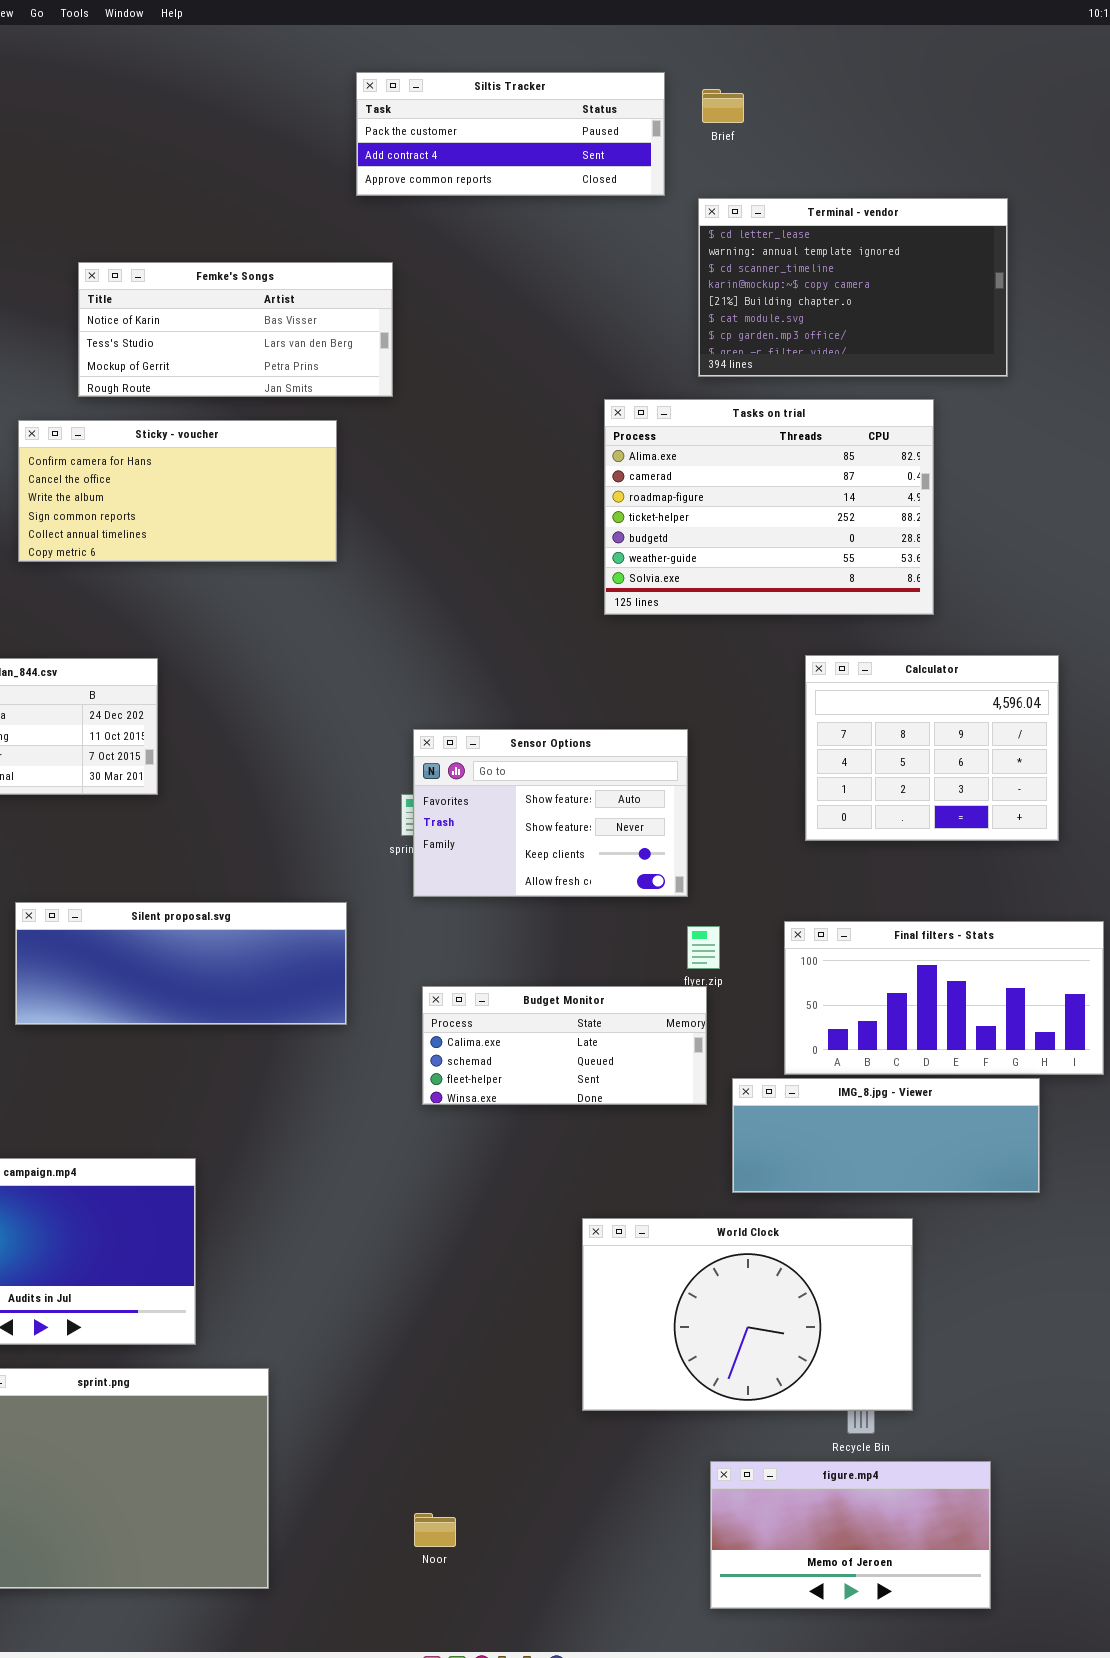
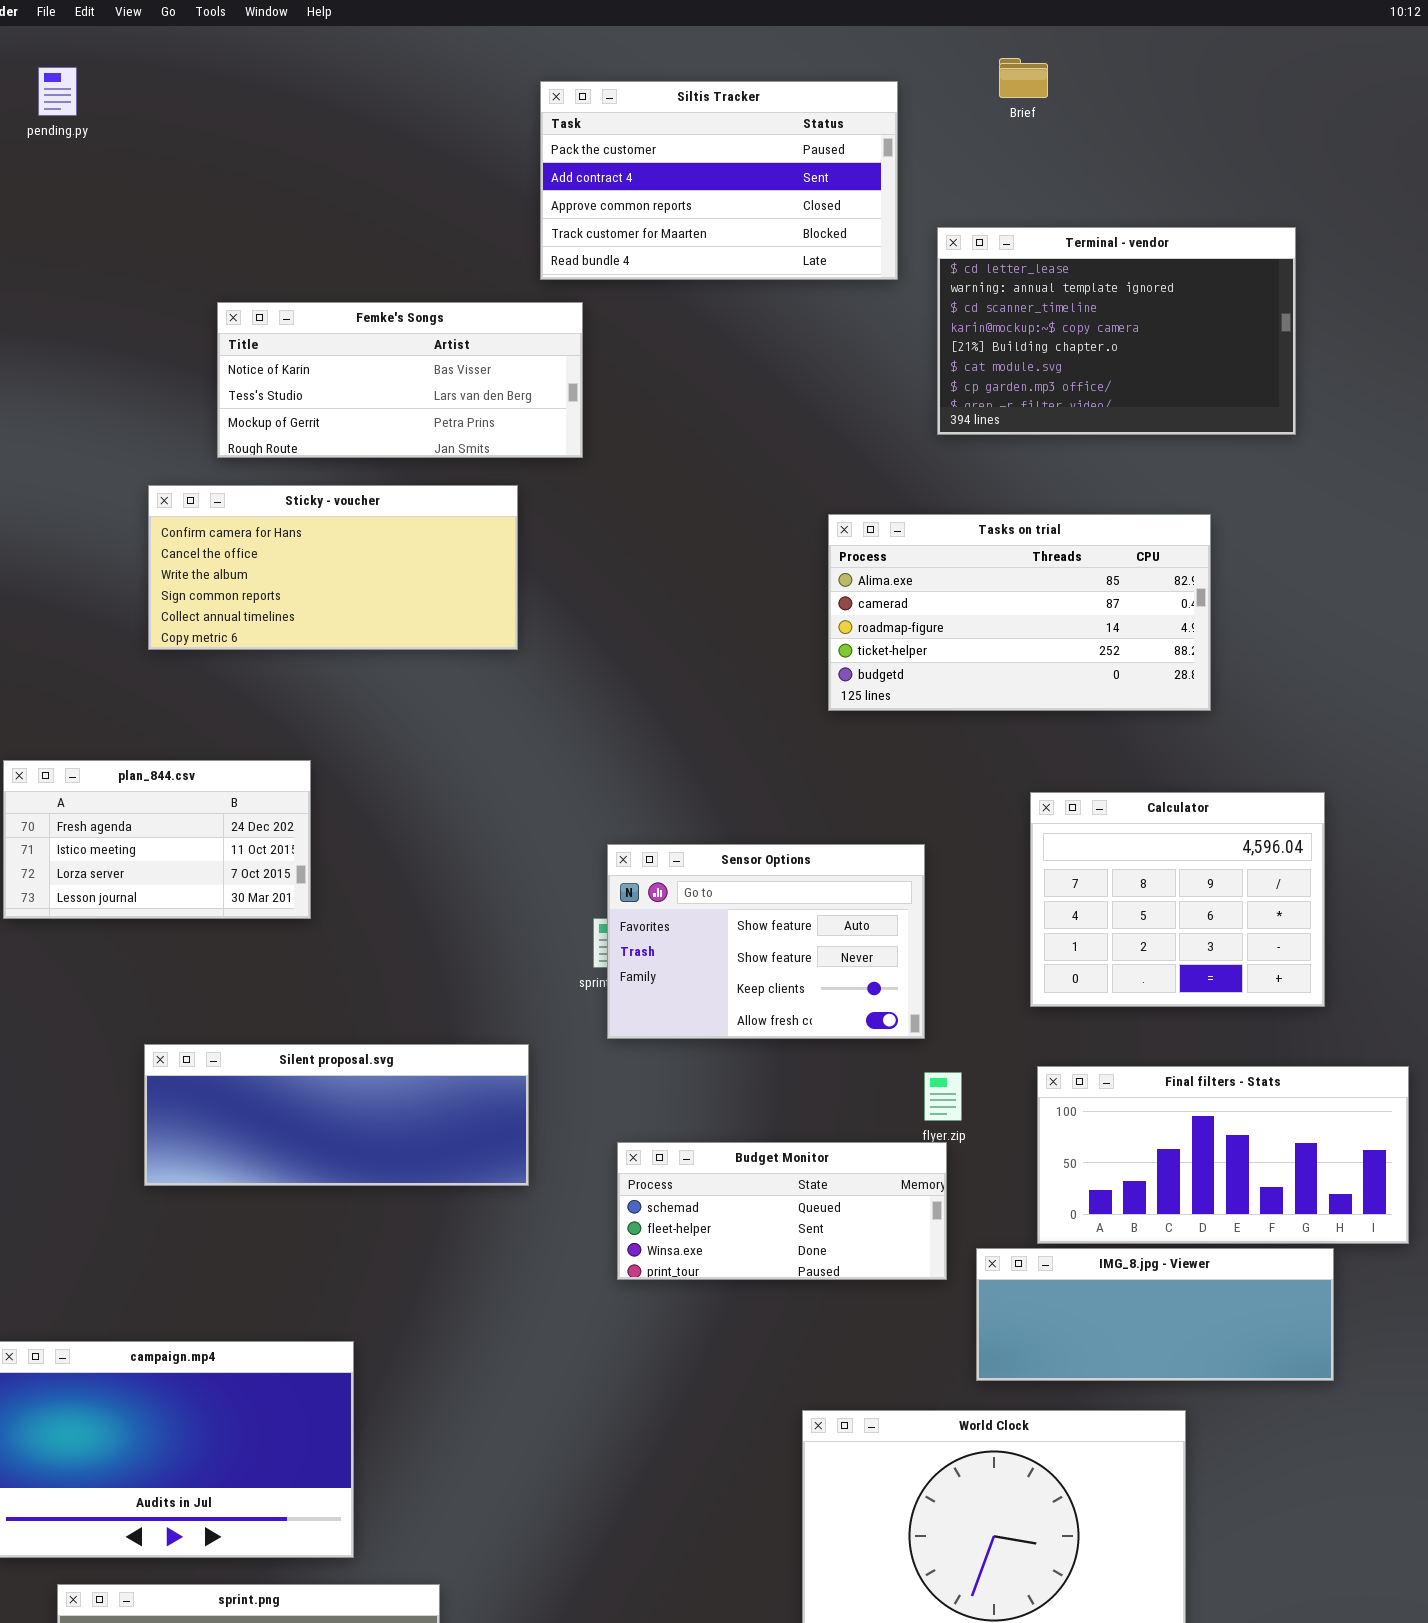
Siltis Tracker: [356,72,665,196] -> [540,81,898,280], resized
Brief: [702,89,744,123] -> [999,58,1048,98], moved
Tasks on trial: [604,399,934,615] -> [828,514,1211,711], resized
Calculator: [805,655,1059,841] -> [1030,792,1325,1007], moved
Budget Monitor: [422,986,707,1105] -> [617,1142,947,1280], scrolled down 1 row

